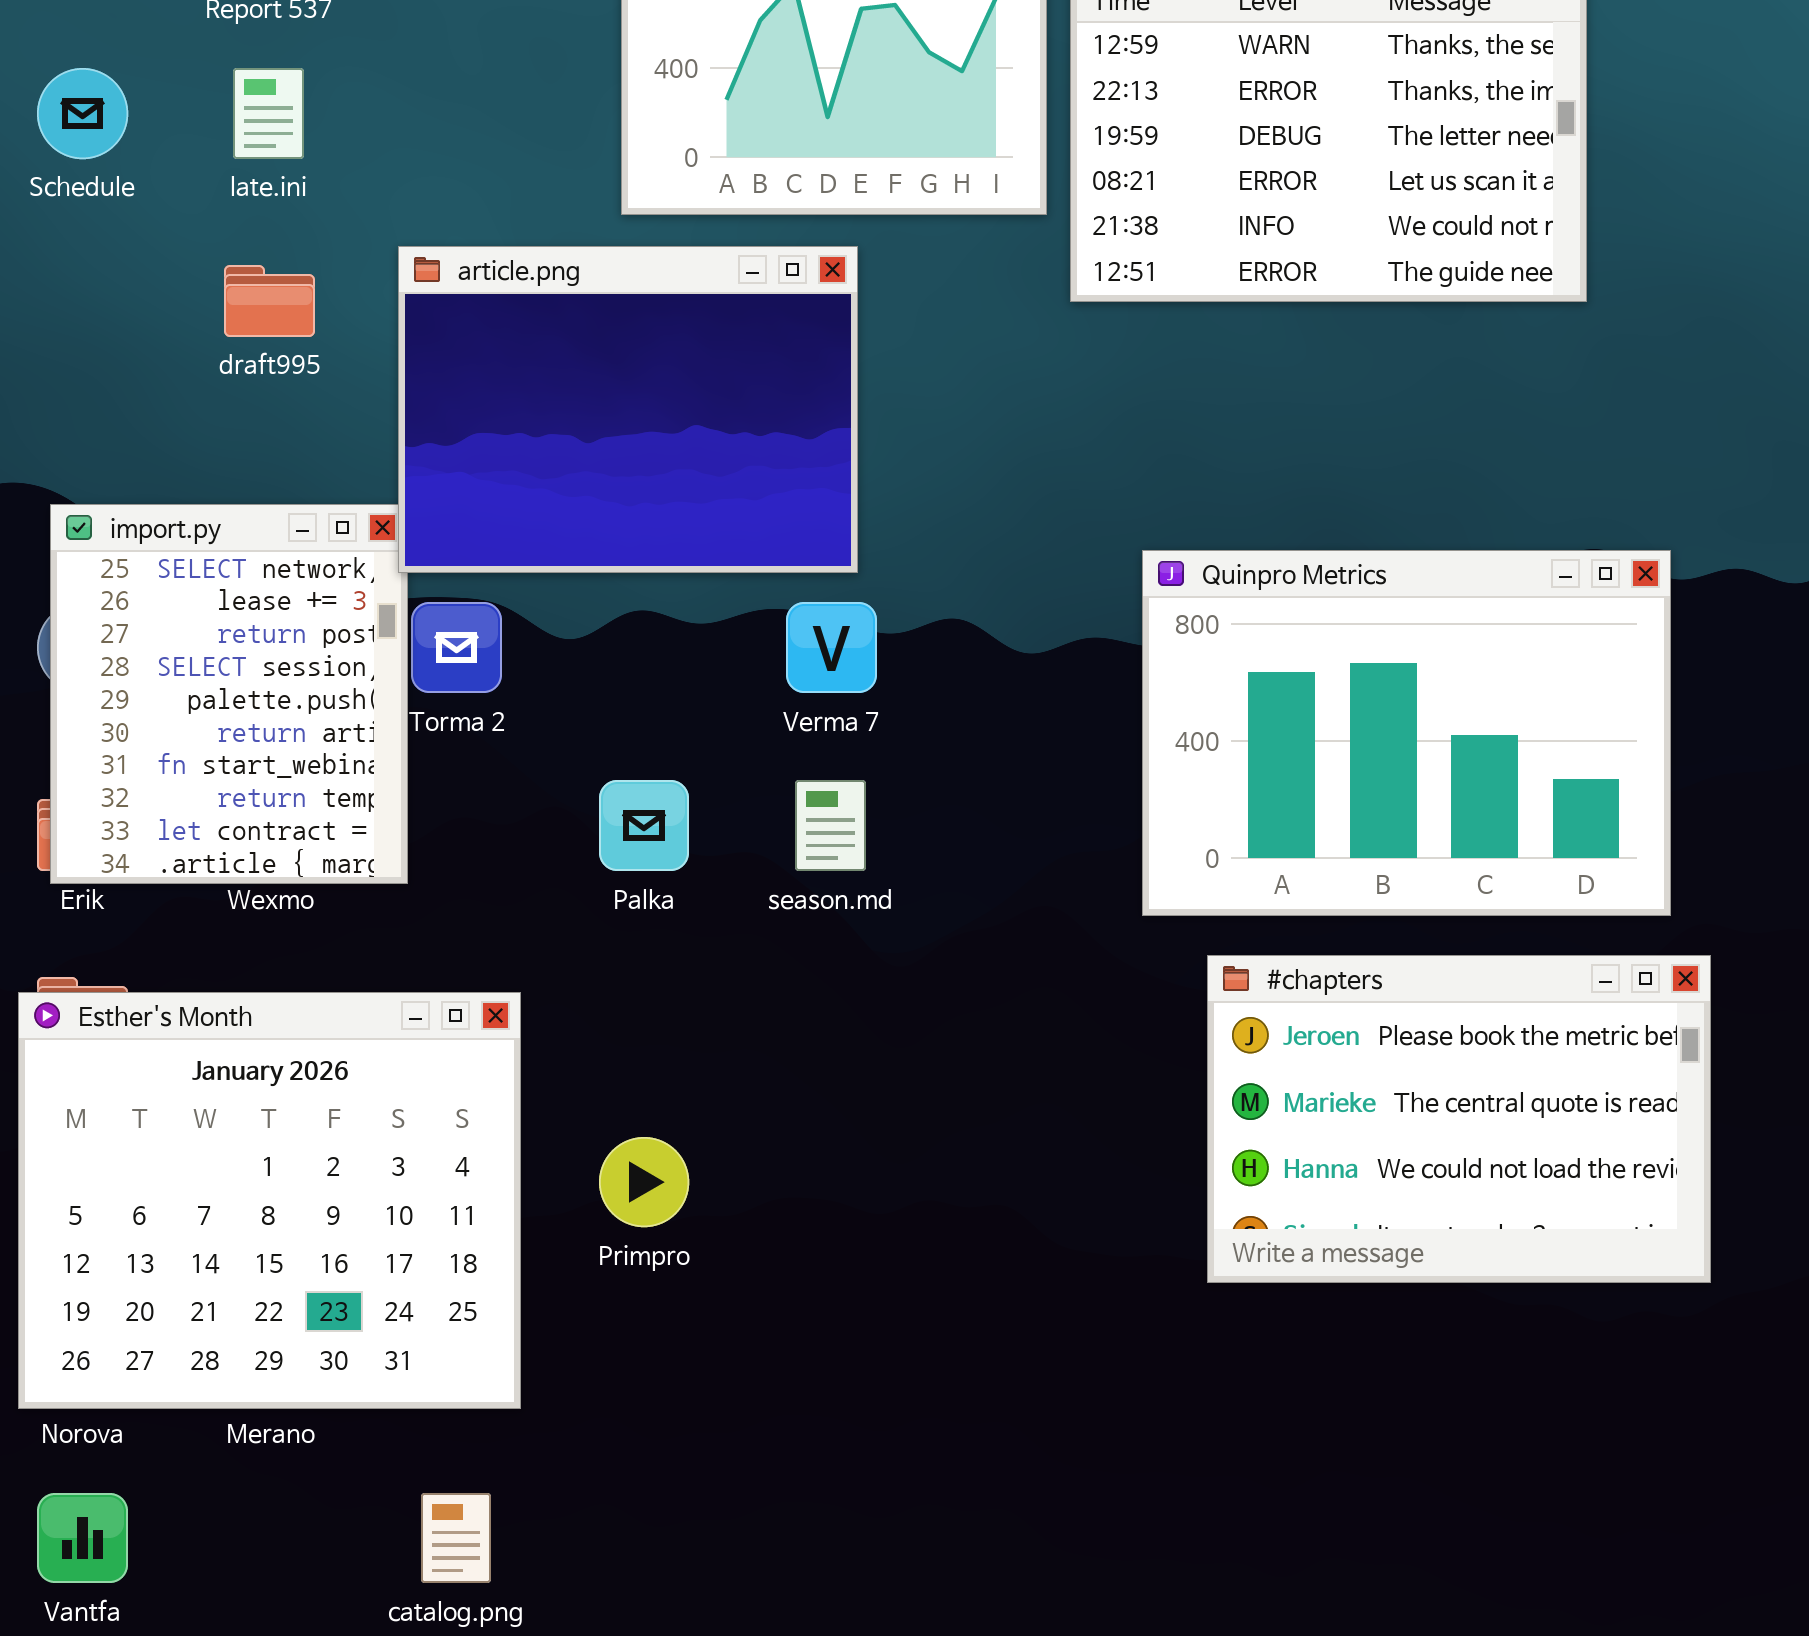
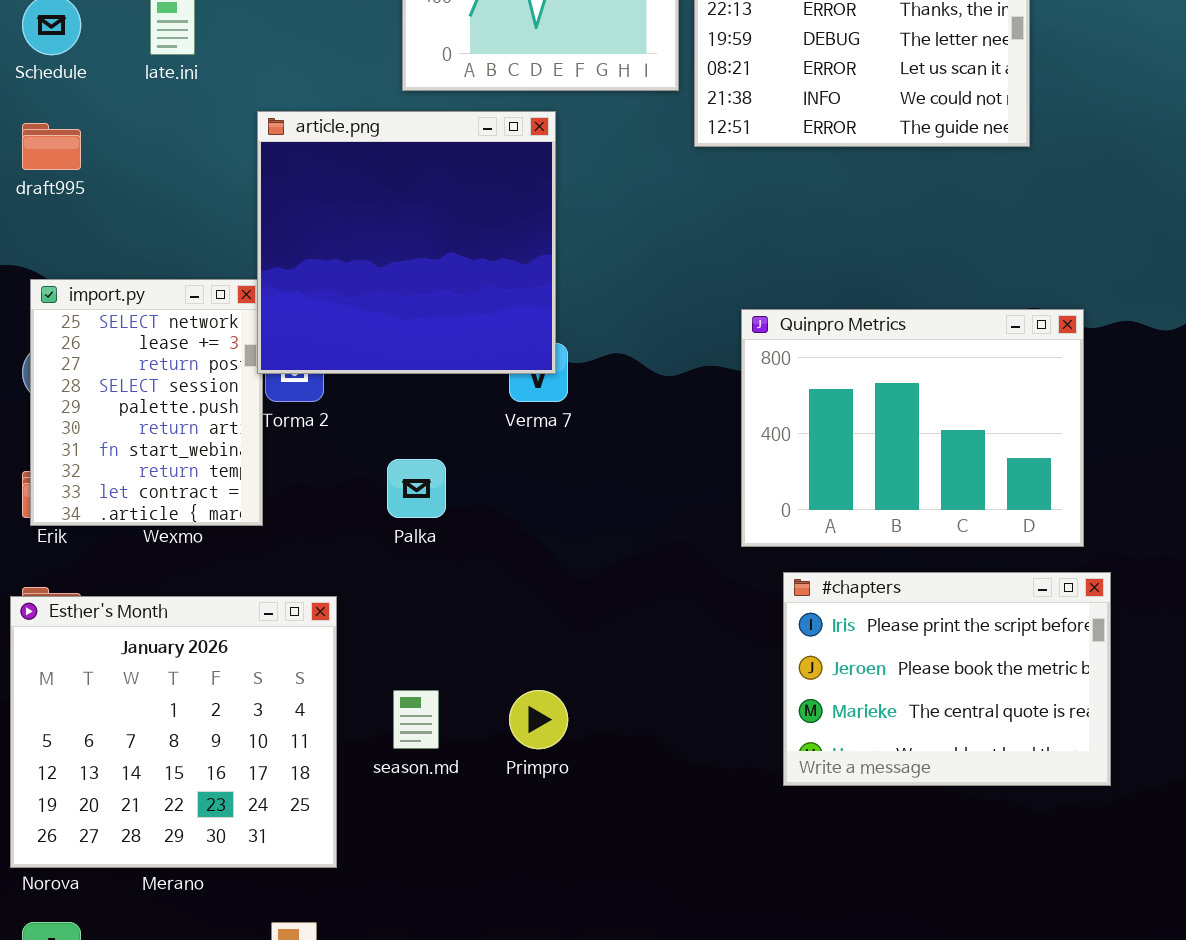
article.png: [398,246,858,573] -> [257,111,556,374], resized
draft995: [224,265,315,337] -> [22,123,81,170], moved
season.md: [795,780,866,871] -> [393,690,439,749], moved
#chapters: [1207,955,1711,1283] -> [783,572,1111,786], scrolled up 1 row
Primpro: [599,1137,689,1227] -> [509,690,568,749], moved

